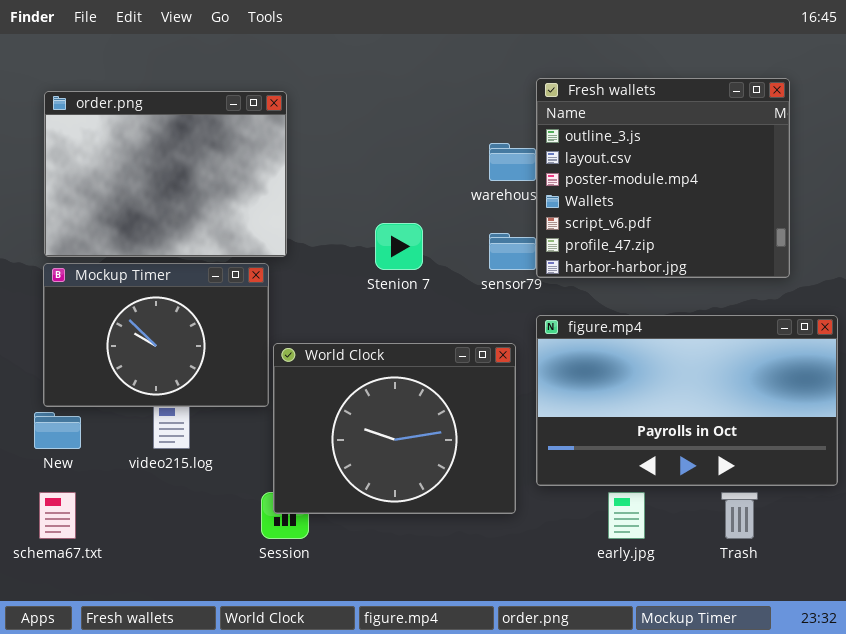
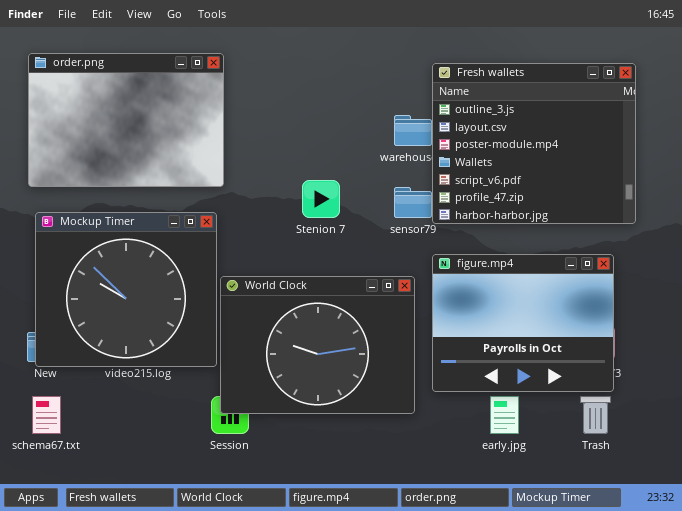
order.png: [44,91,287,257] -> [28,53,224,187], moved
Mockup Timer: [43,263,269,407] -> [35,212,217,367], resized
figure.mp4: [536,315,838,486] -> [432,254,614,392], resized

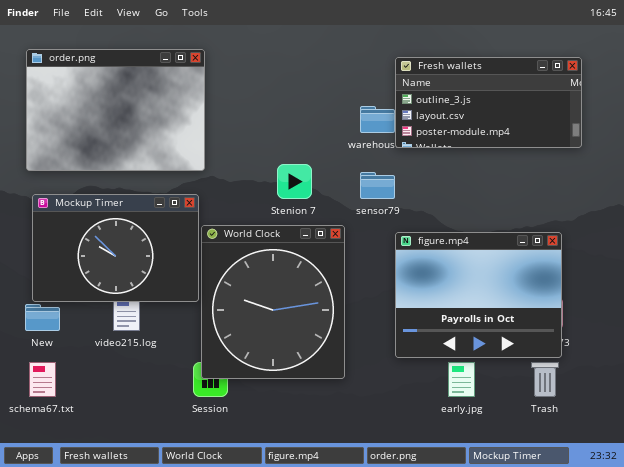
Fresh wallets: [432,63,636,224] -> [395,57,582,148], resized
Mockup Timer: [35,212,217,367] -> [32,194,199,302], resized
World Clock: [220,276,415,414] -> [201,225,345,379], resized

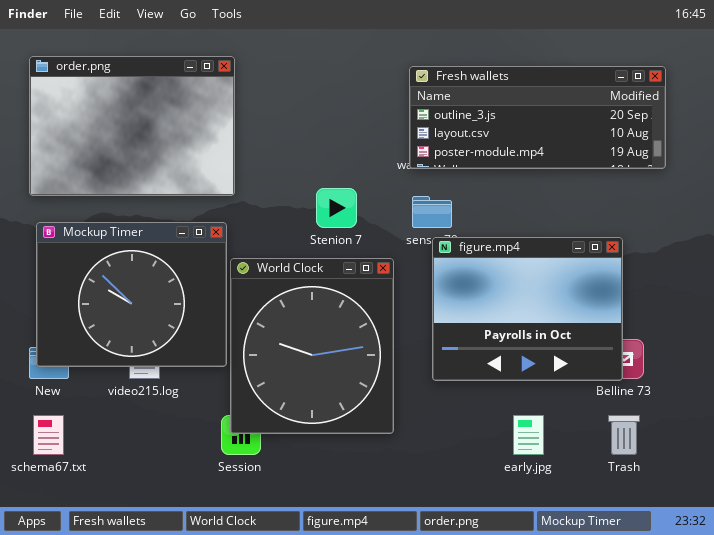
Fresh wallets: [395,57,582,148] -> [409,66,666,169], resized
Mockup Timer: [32,194,199,302] -> [36,222,227,367], resized
figure.mp4: [395,232,562,358] -> [432,237,623,381], moved

